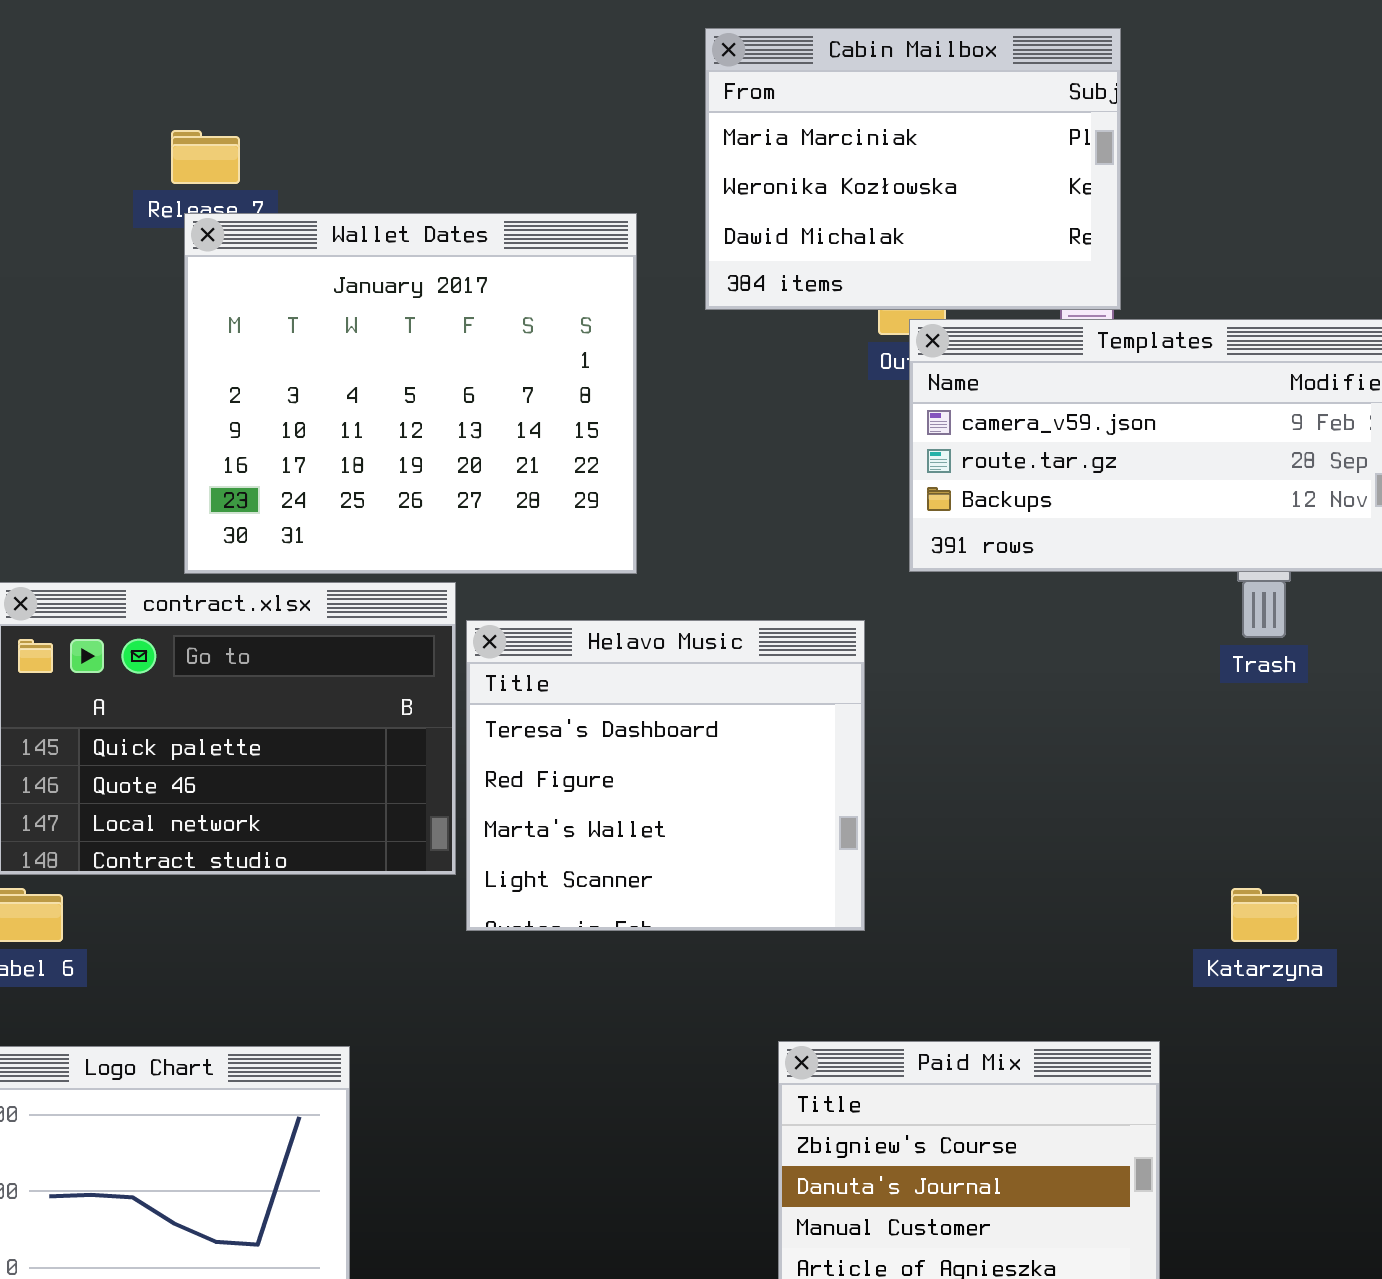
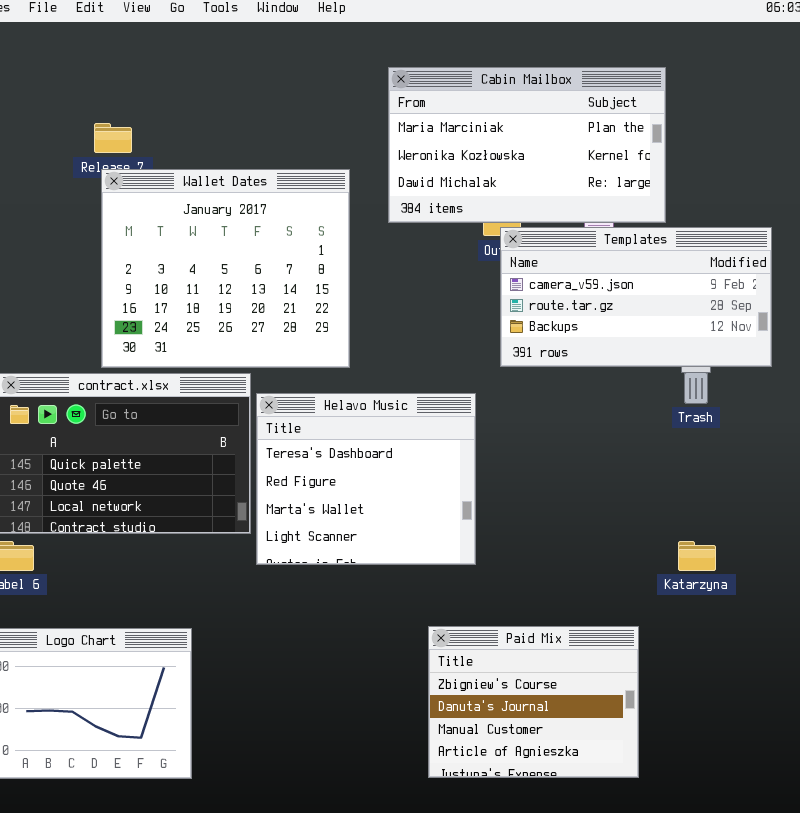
Cabin Mailbox: [705,28,1121,310] -> [388,67,666,223], resized

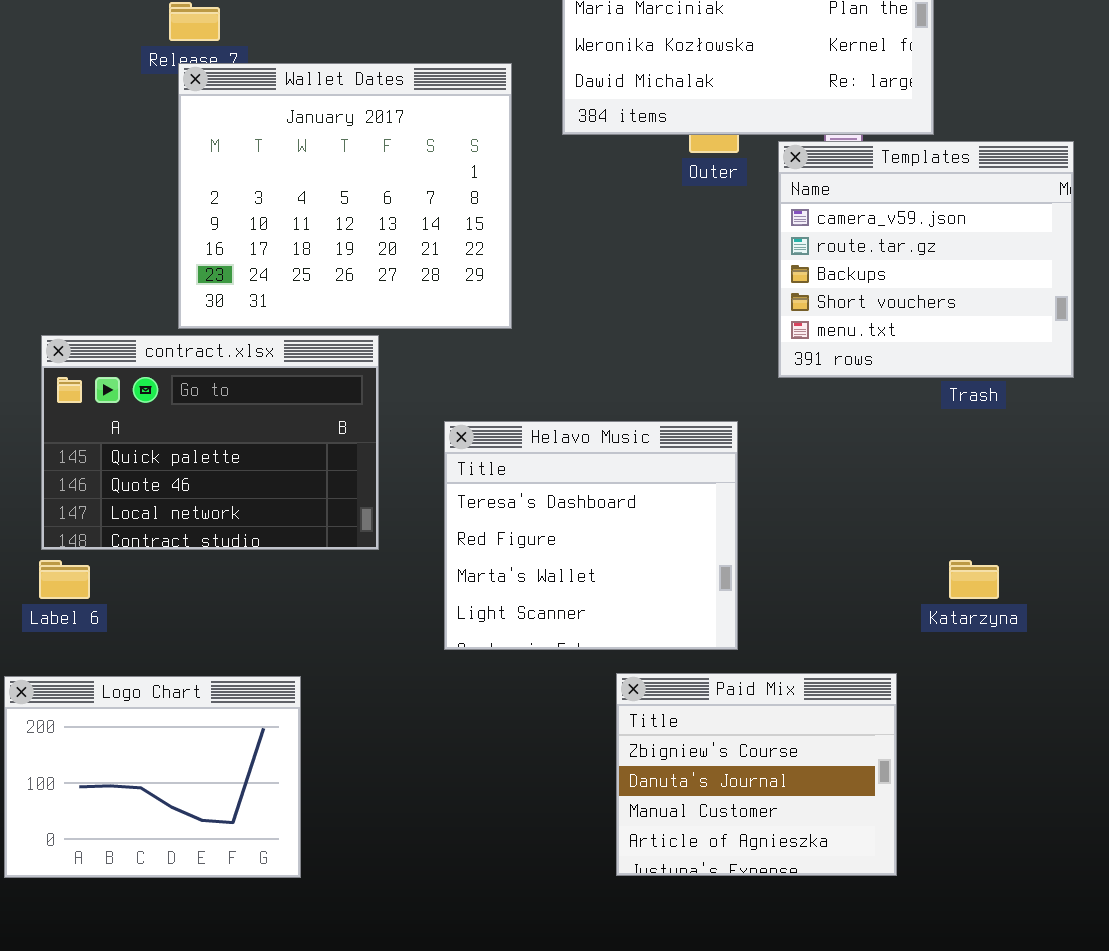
Templates: [500,227,772,367] -> [778,141,1074,378], resized
Helavo Music: [256,393,476,565] -> [444,421,738,650], moved

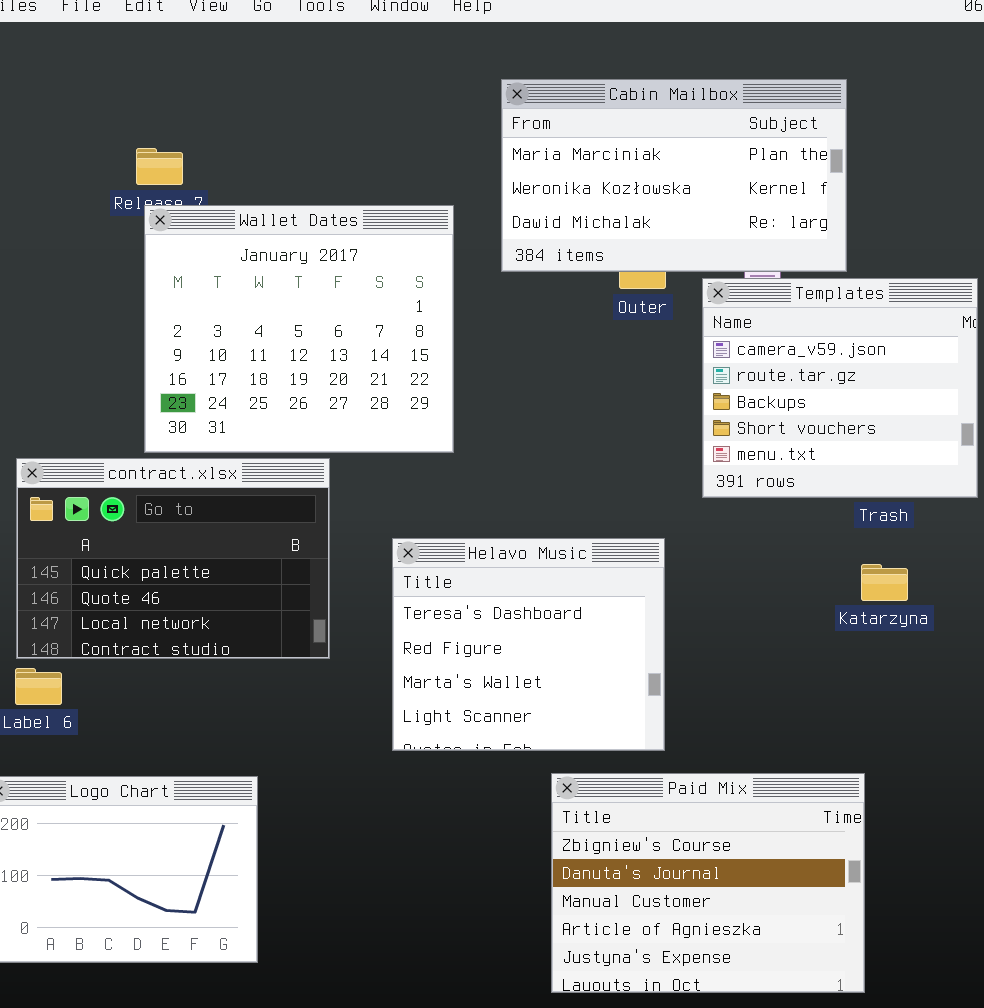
Katarzyna: [949,560,999,599] -> [861,564,908,601], moved
Paid Mix: [616,673,897,876] -> [551,773,865,993], resized

